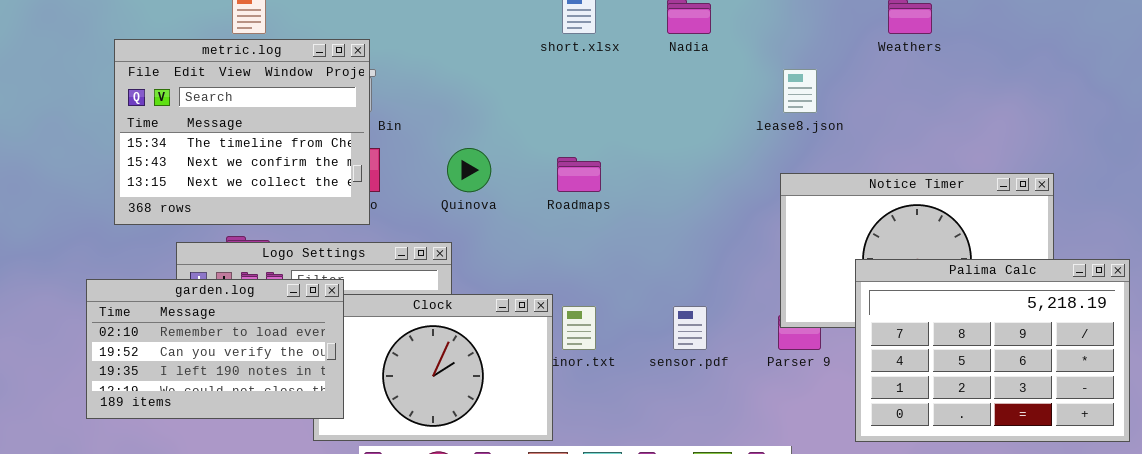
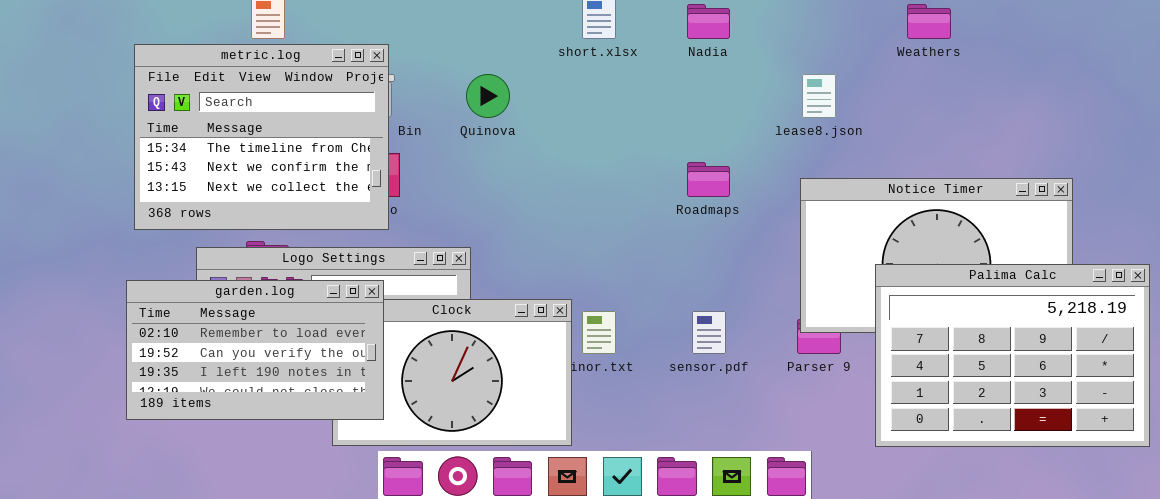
Quinova: [447,148,491,192] -> [466,74,510,118], moved
Roadmaps: [557,157,601,192] -> [687,162,730,197], moved
garden.log: [86,279,344,419] -> [126,280,384,420], moved

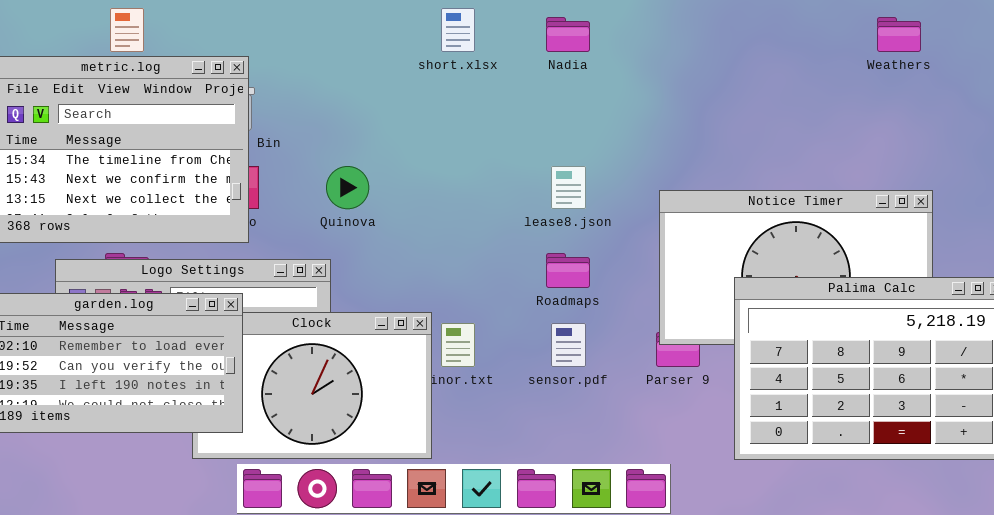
Weathers: [907,4,951,39] -> [877,17,921,52], moved
Quinova: [466,74,510,118] -> [326,166,369,209], moved
lease8.json: [802,74,836,118] -> [551,166,586,209], moved
Roadmaps: [687,162,730,197] -> [546,253,590,288], moved

